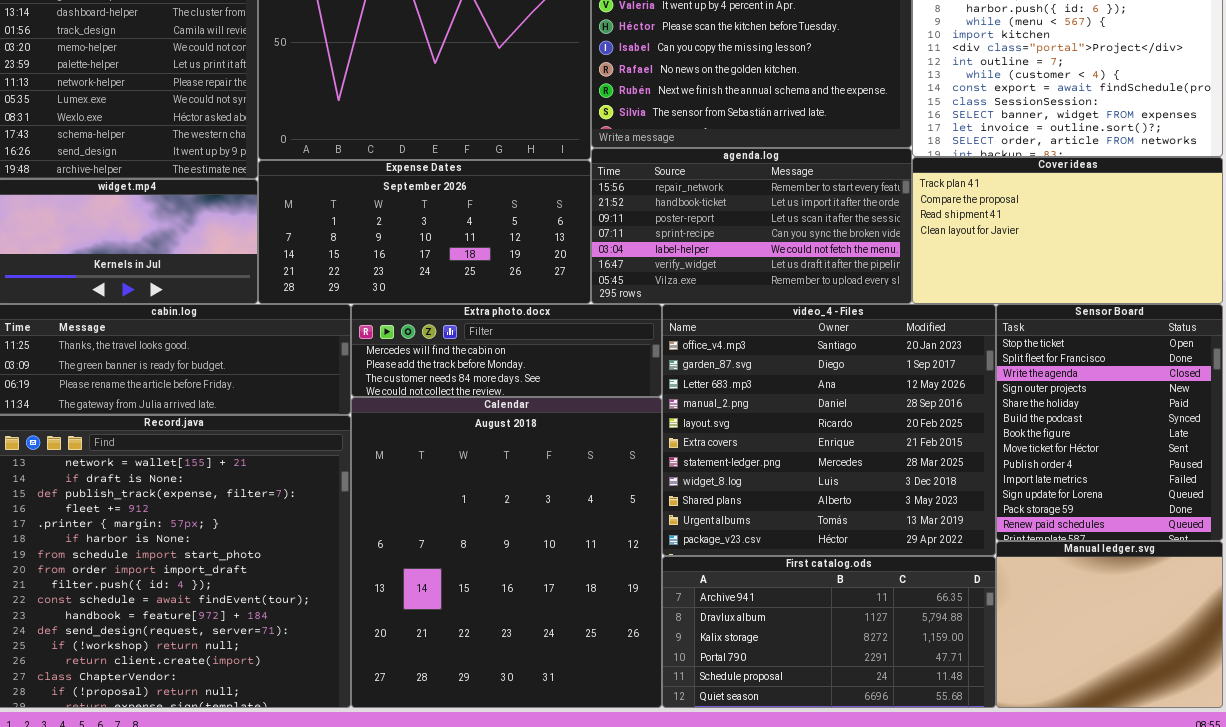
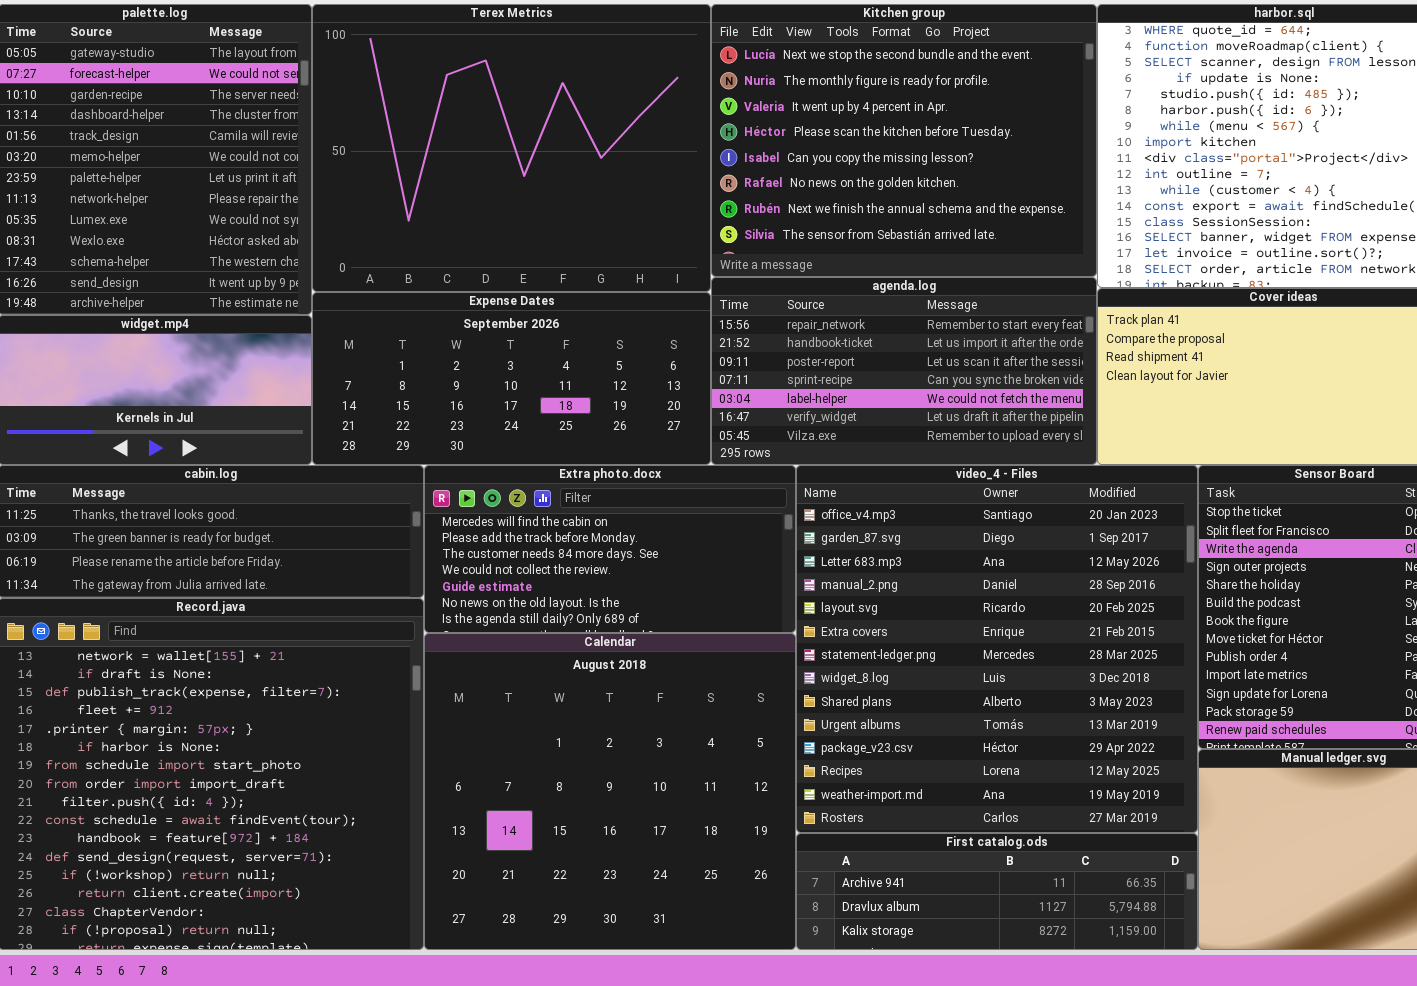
Extra photo.docx: [351,304,662,397] -> [424,465,796,633], resized
video_4 - Files: [662,304,996,556] -> [796,465,1198,833], resized
Calendar: [351,397,662,708] -> [424,633,796,950], resized
First catalog.ods: [662,556,996,708] -> [796,833,1198,950], resized

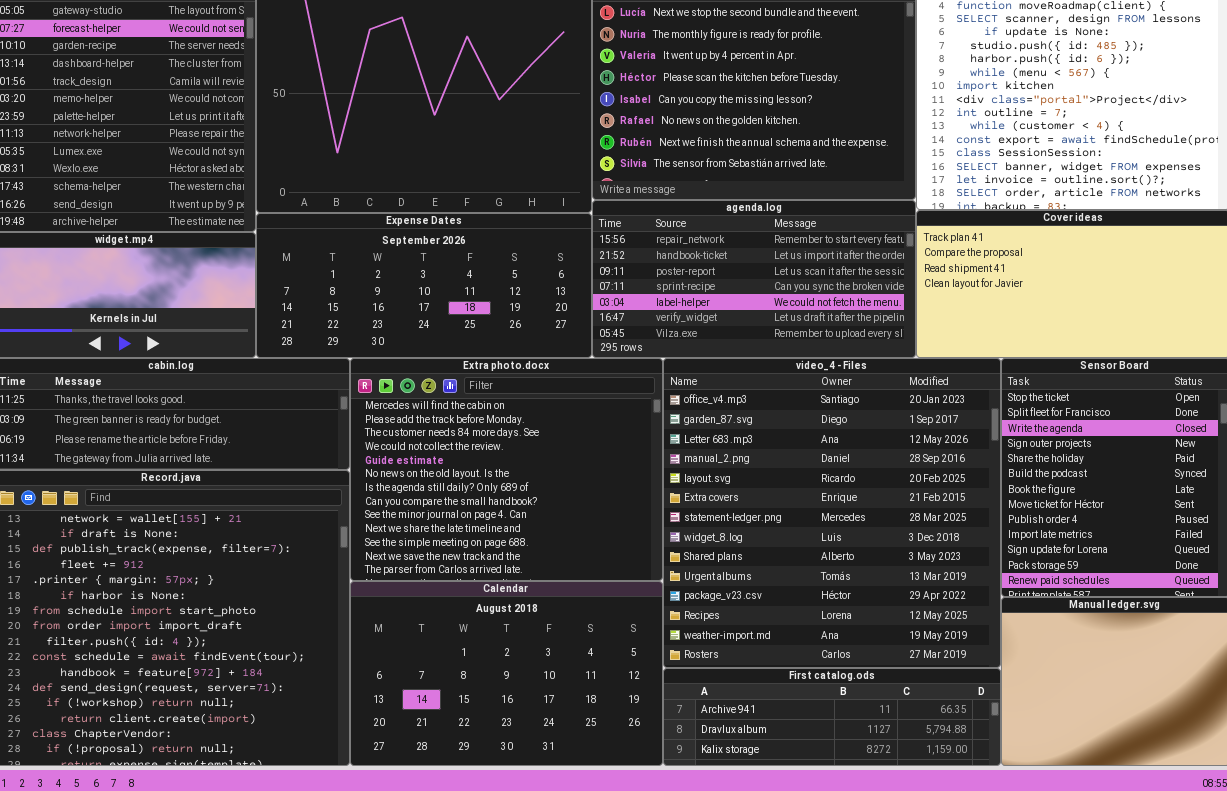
Extra photo.docx: [424,465,796,633] -> [350,358,663,581], resized
Calendar: [424,633,796,950] -> [350,581,663,766], resized

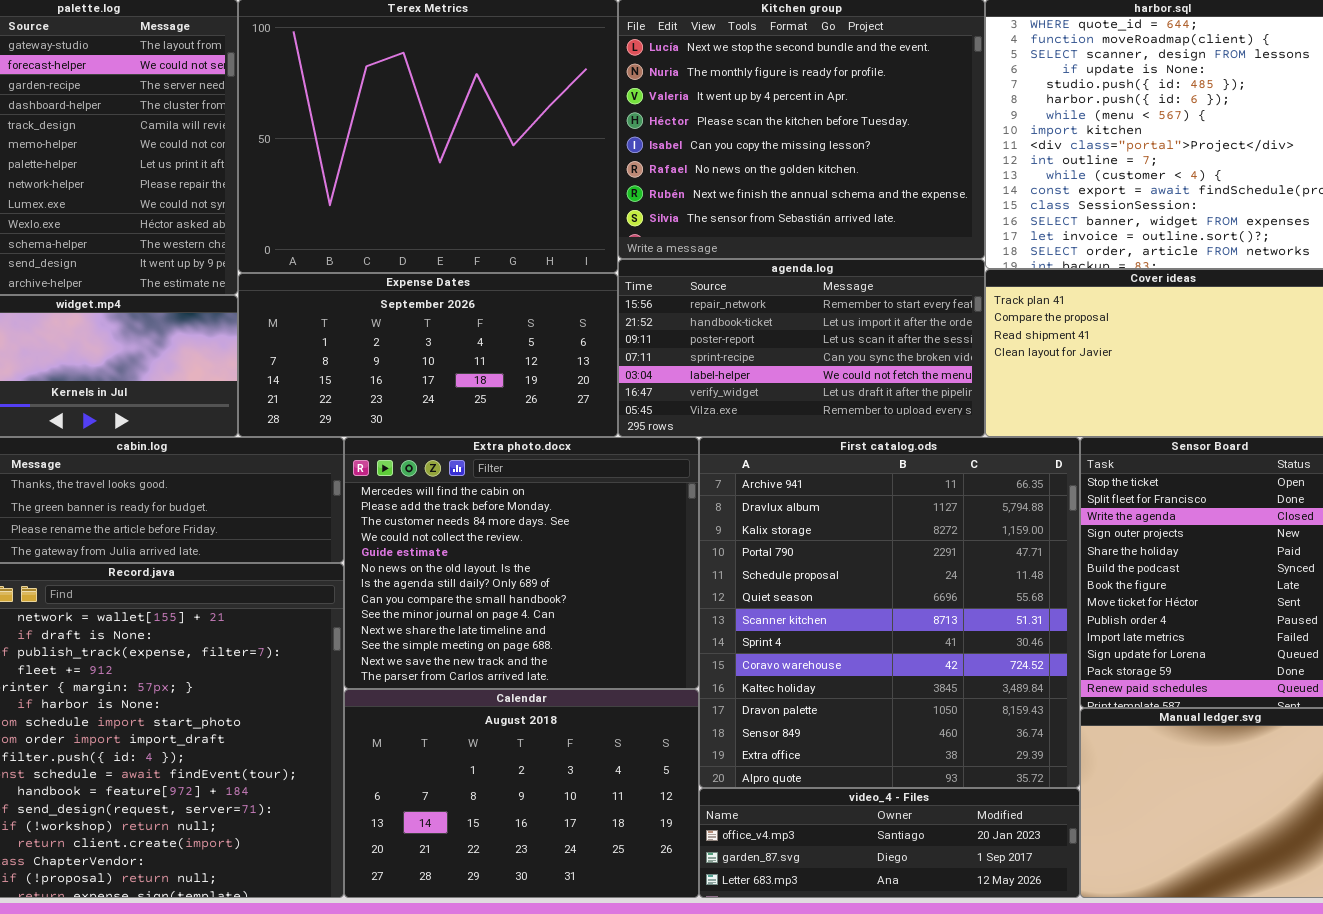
video_4 - Files: [663,358,1001,668] -> [699,788,1080,898], moved, resized
First catalog.ods: [663,668,1001,766] -> [699,437,1080,788], moved, resized

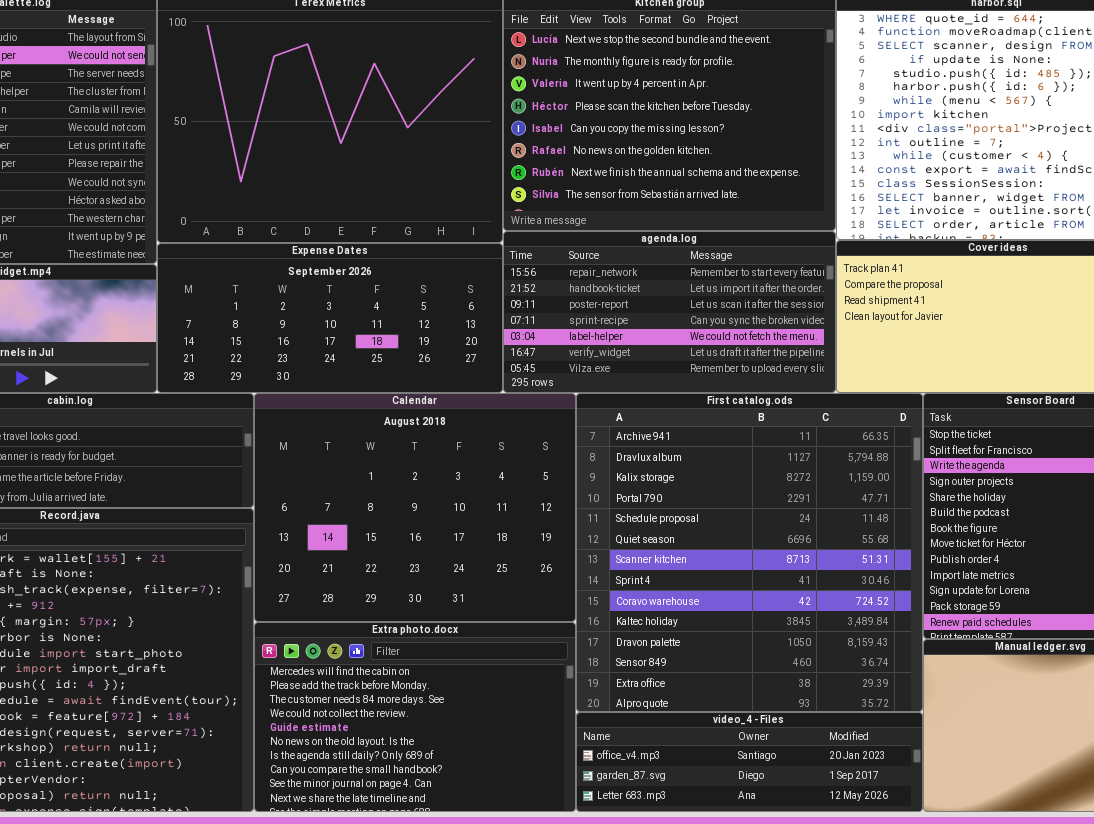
Extra photo.docx: [344,437,699,689] -> [254,622,576,812], moved, resized
Calendar: [344,689,699,898] -> [254,393,576,622], moved, resized

